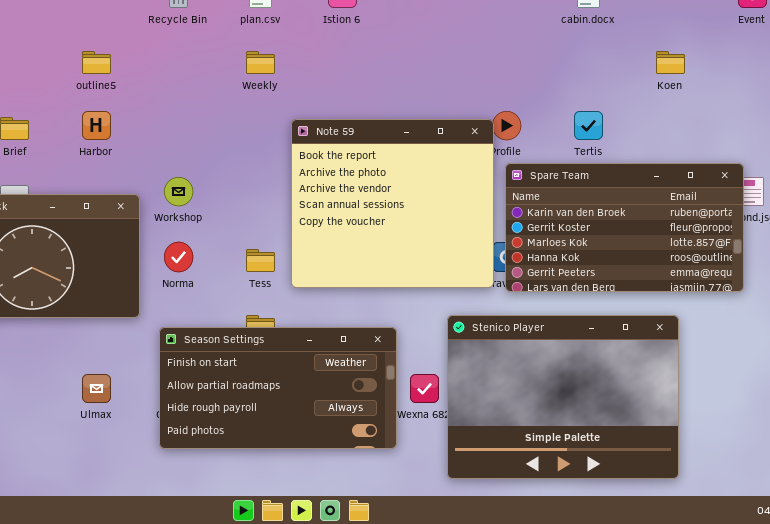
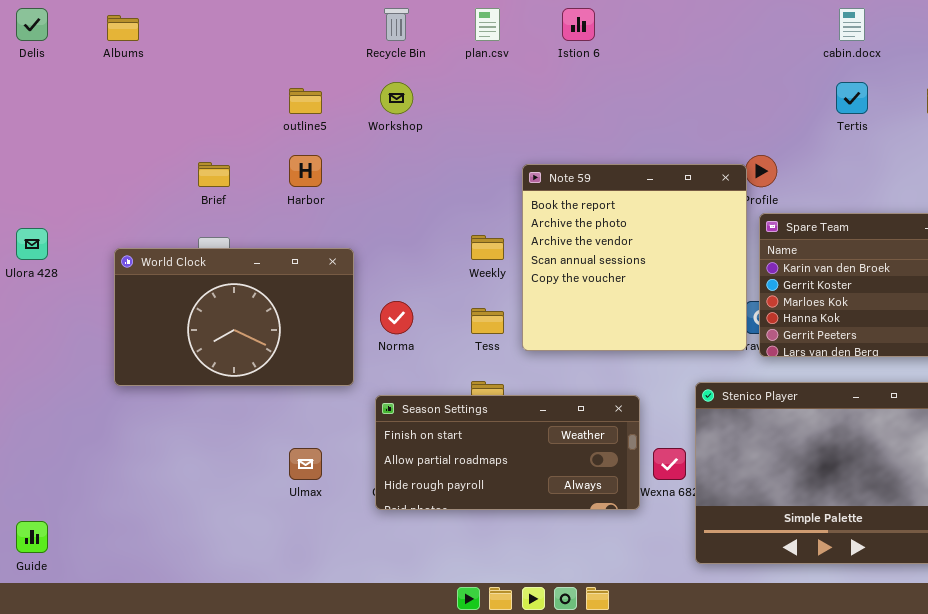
Weekly: [246,51,275,74] -> [471,235,504,260], moved
Tertis: [574,111,603,140] -> [836,82,868,114], moved
Workshop: [164,177,193,206] -> [380,82,413,114], moved
Season Settings: [159,327,397,449] -> [375,395,640,510], resized

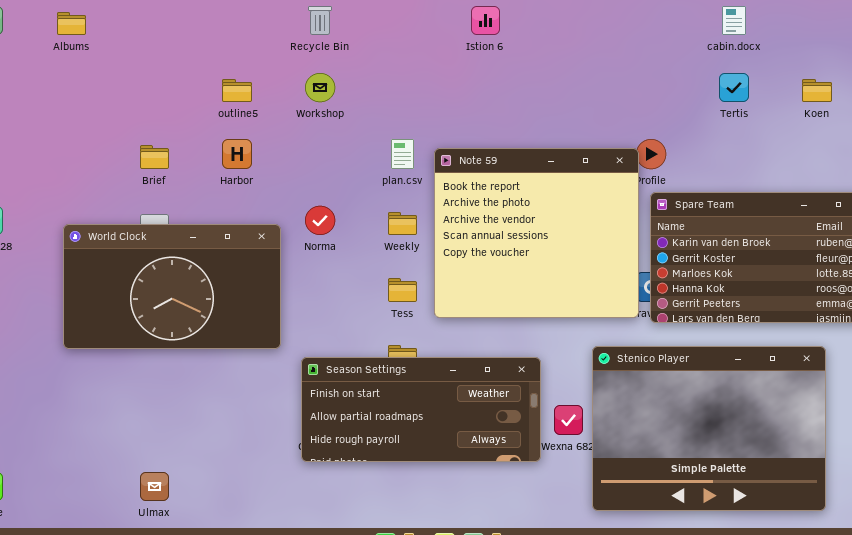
plan.csv: [475,8,500,41] -> [391,139,414,169], moved
Norma: [380,301,413,334] -> [305,206,335,235], moved
Ulmax: [289,448,322,480] -> [140,472,169,501], moved

